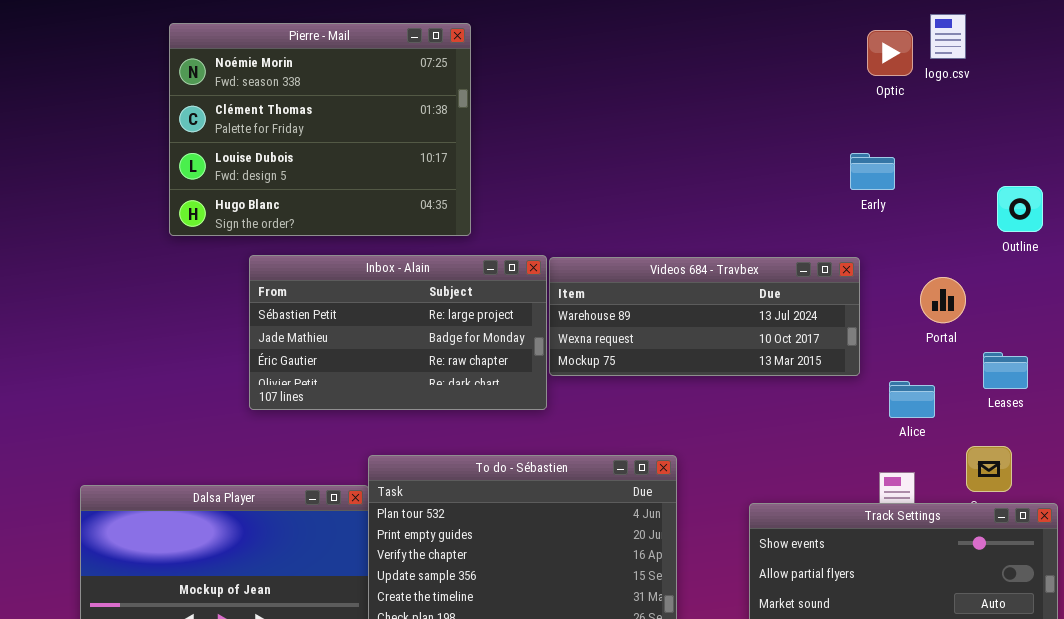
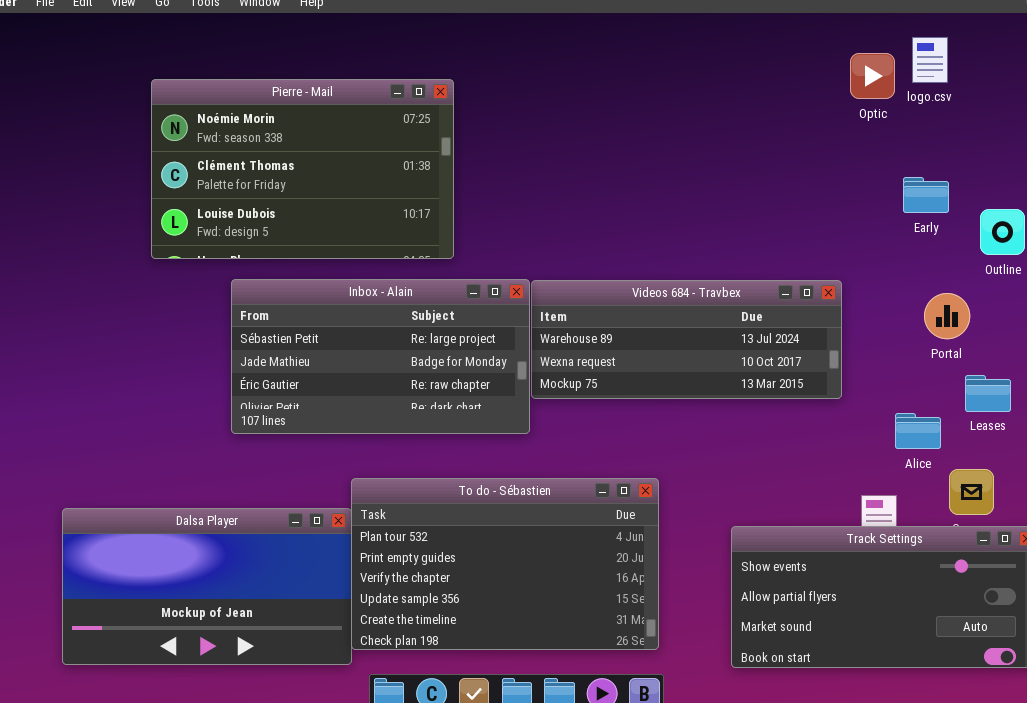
Pierre - Mail: [169,23,471,236] -> [151,79,454,259], resized
Early: [850,153,895,190] -> [903,177,949,213], moved
Portal: [920,277,966,323] -> [924,293,970,339], moved
Alice: [889,381,935,418] -> [895,413,941,449], moved

